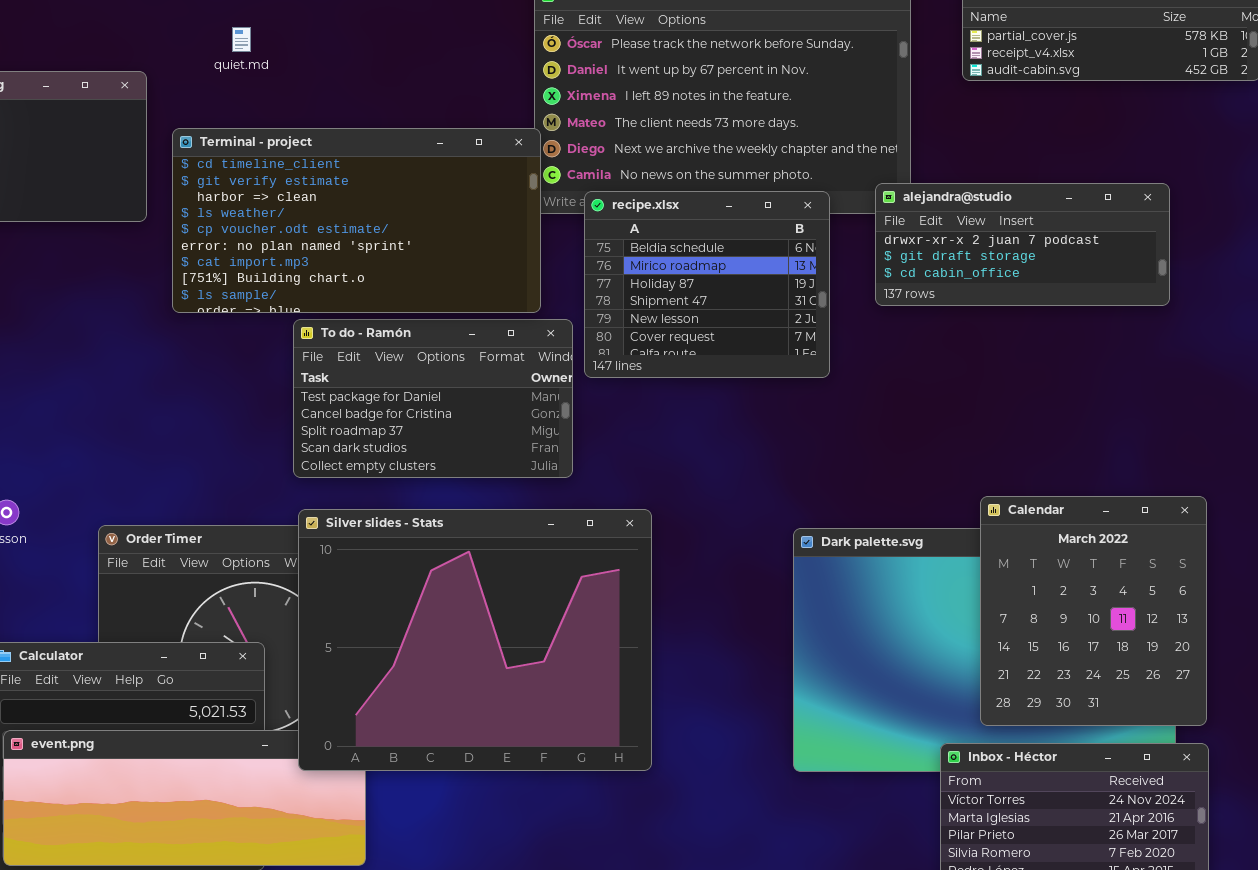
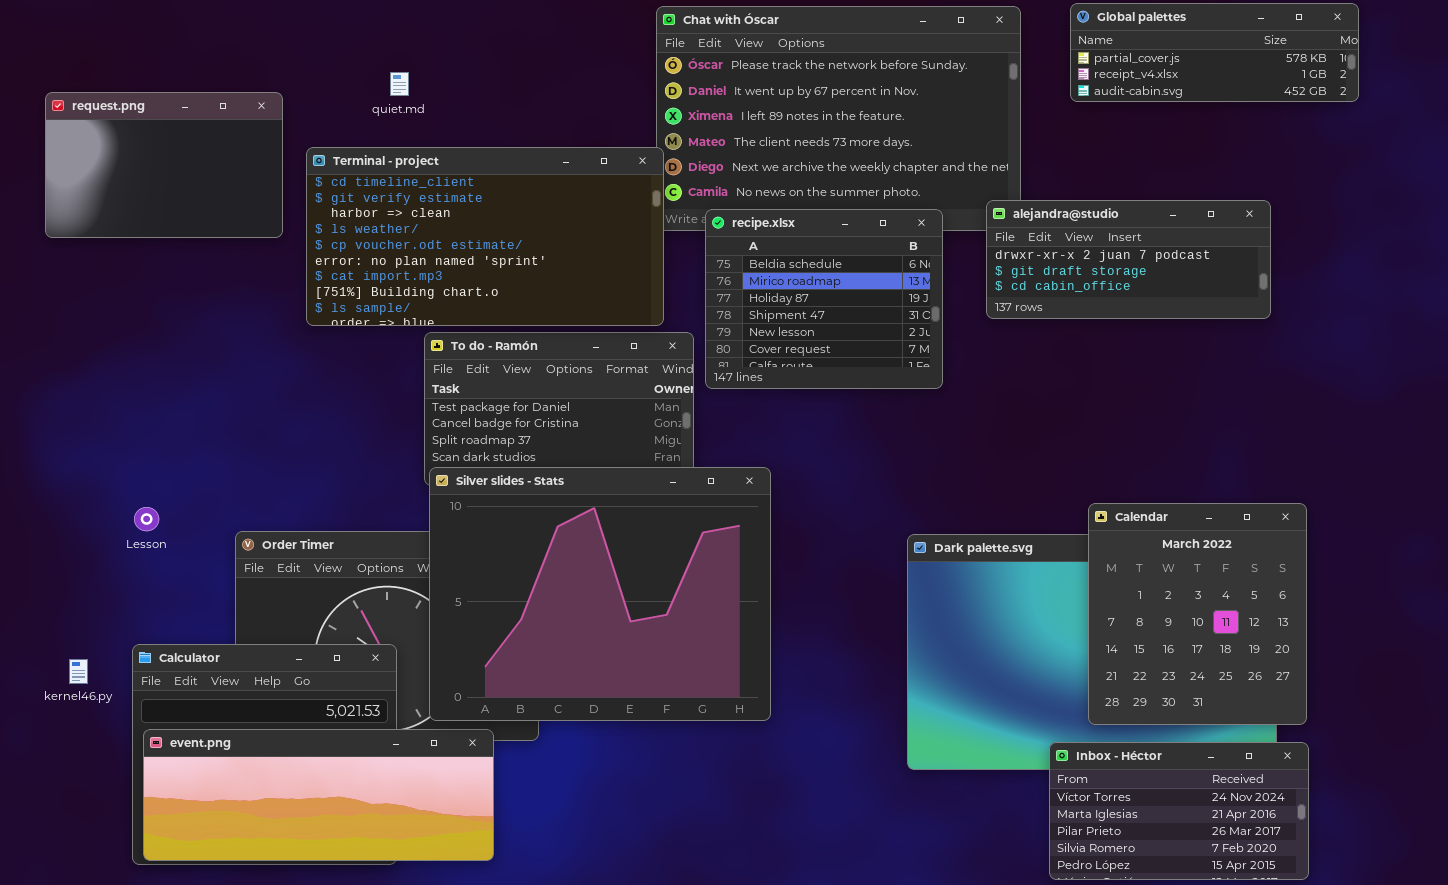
quiet.md: [232,27,251,52] -> [390,72,409,96], moved
Silver slides - Stats: [298,509,652,771] -> [429,467,771,721], moved

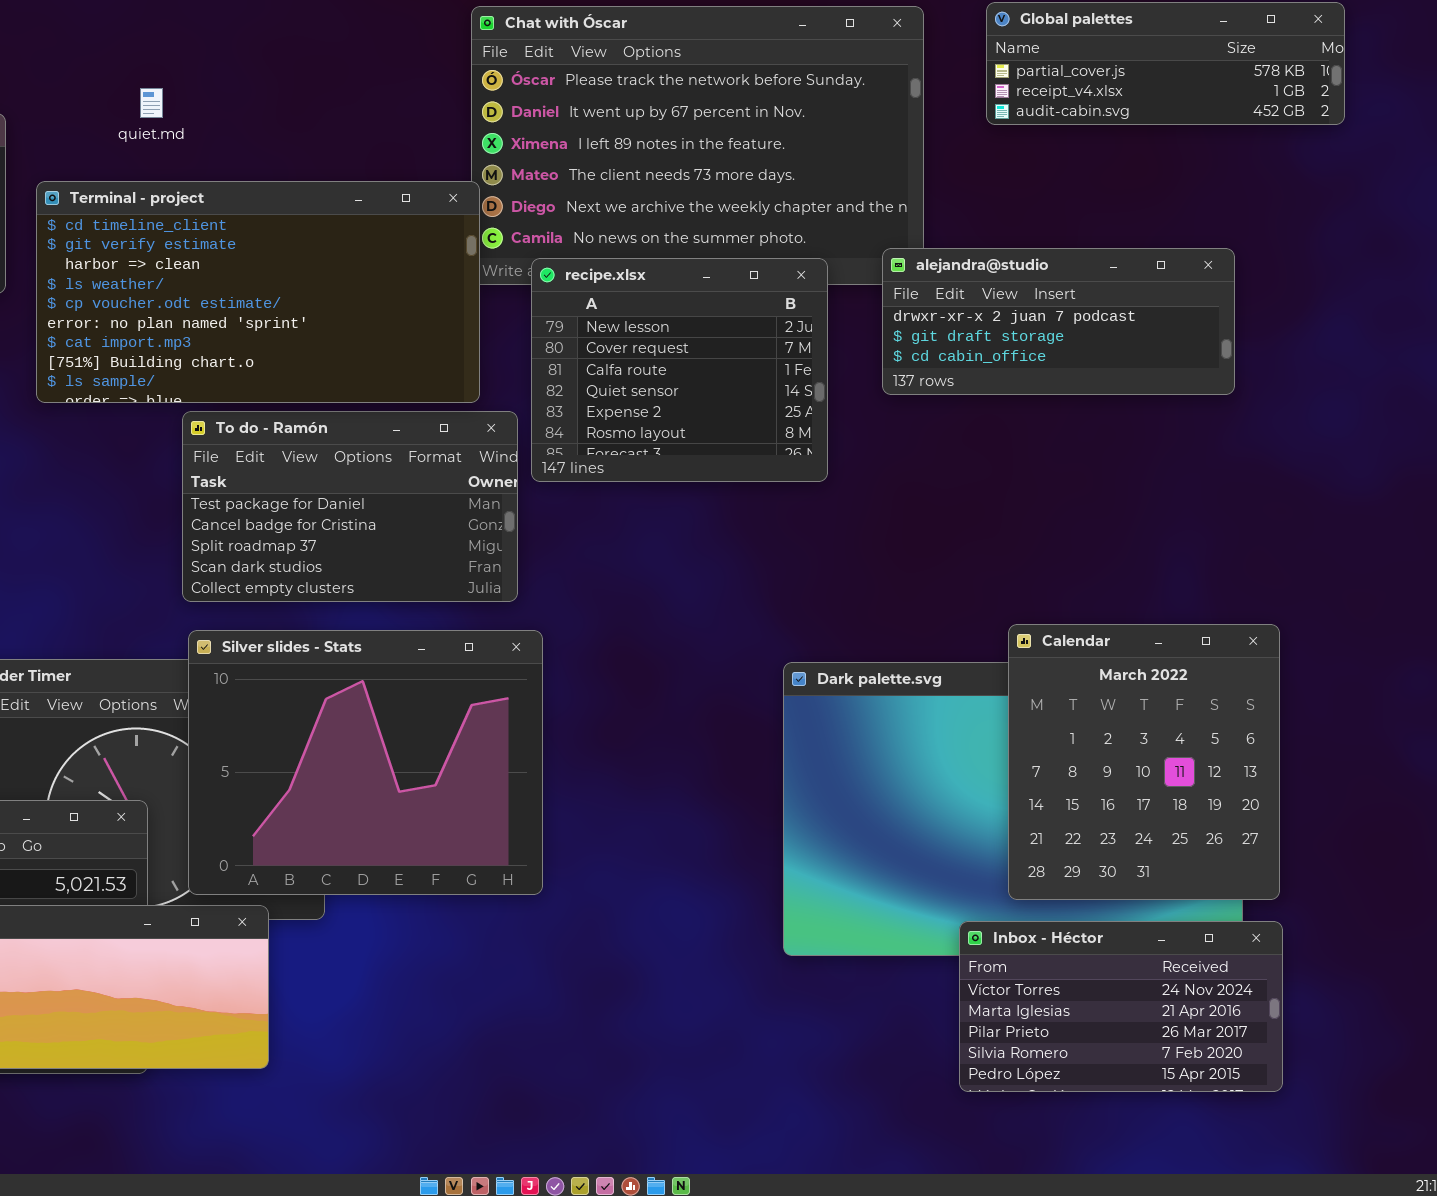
recipe.xlsx: [705,209,943,389] -> [531,258,828,482], scrolled down 4 rows
Silver slides - Stats: [429,467,771,721] -> [188,630,543,895], resized

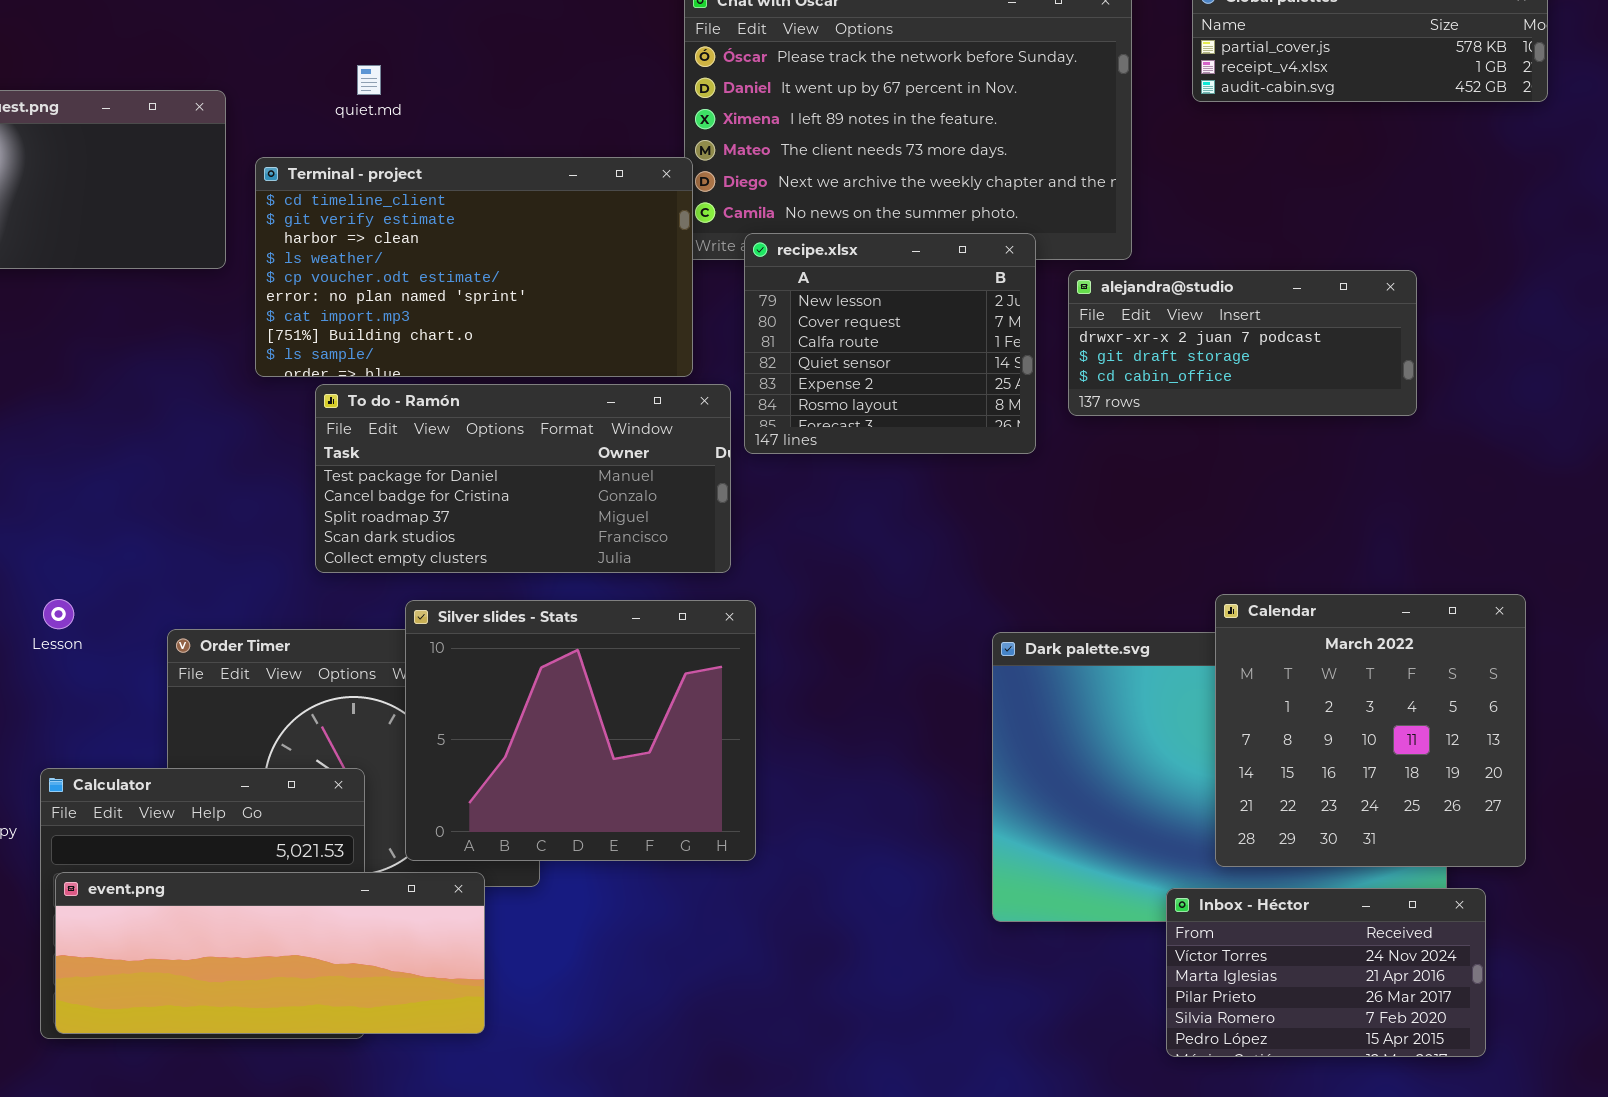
alejandra@studio: [882,248,1235,395] -> [1068,270,1417,416], moved
To do - Ramón: [182,411,518,602] -> [315,384,731,573], resized
Calendar: [1008,624,1280,900] -> [1215,594,1526,867], resized

